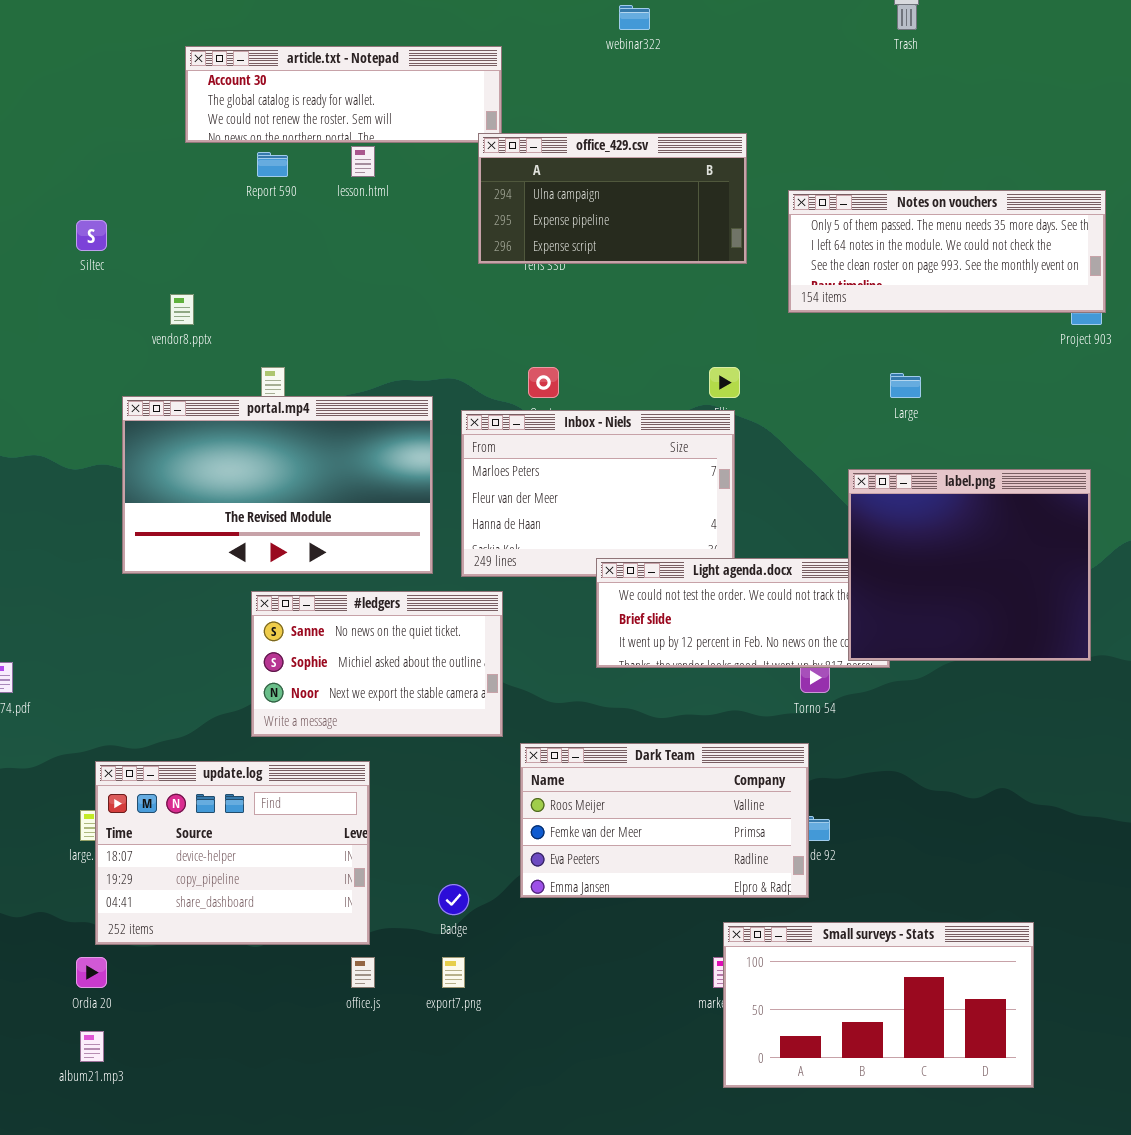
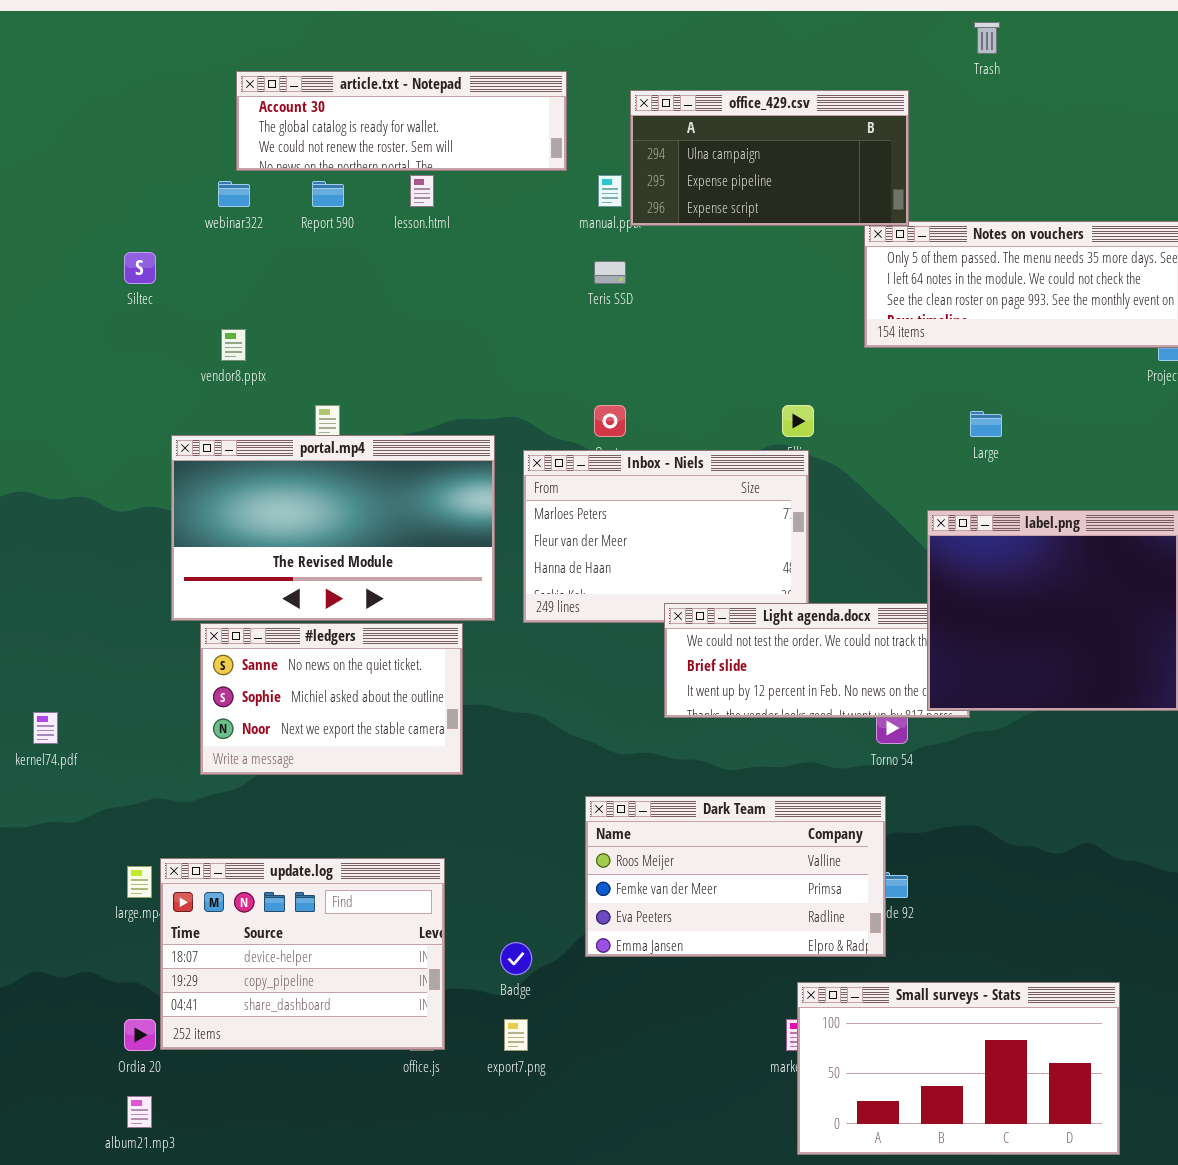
webinar322: [619,5,650,30] -> [218,181,250,207], moved
office_429.csv: [478,133,747,264] -> [630,90,909,226], moved
#ledgers: [251,591,503,737] -> [200,623,463,775], moved
update.log: [95,761,370,945] -> [160,858,445,1050], moved

